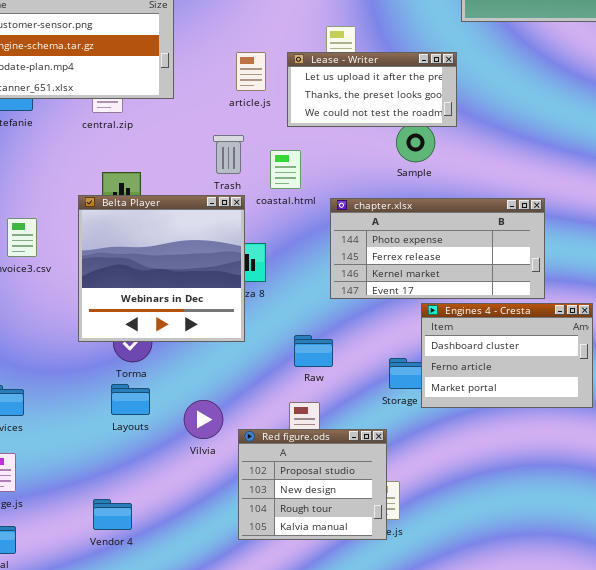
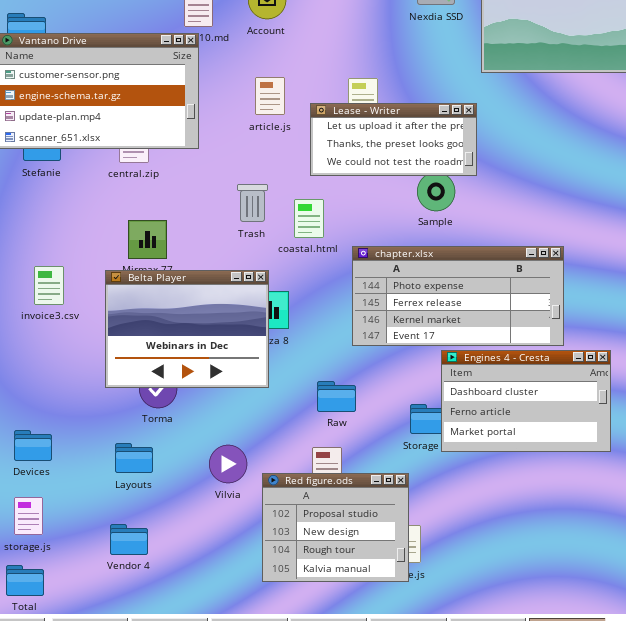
article.js: [236,52,266,91] -> [255,77,285,115], moved
Belta Player: [78,195,245,342] -> [105,270,269,388], resized
Layouts: [111,384,150,415] -> [115,443,153,473], moved
Vendor 4: [93,499,132,530] -> [110,524,148,555], moved

